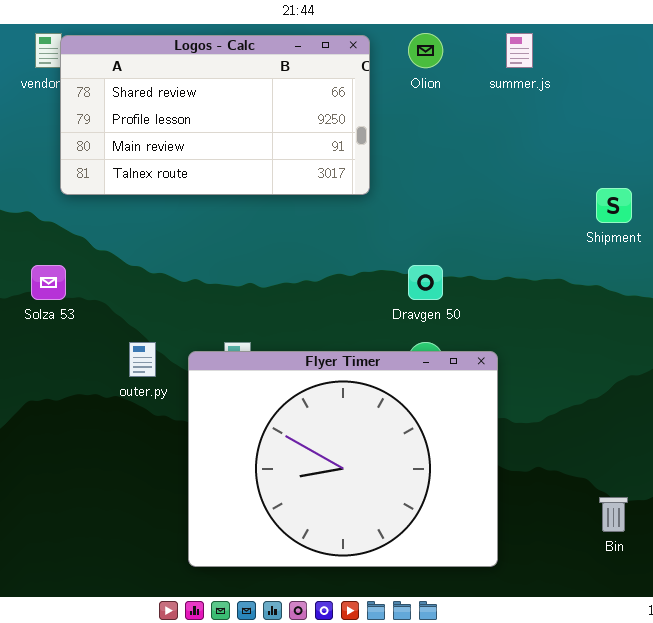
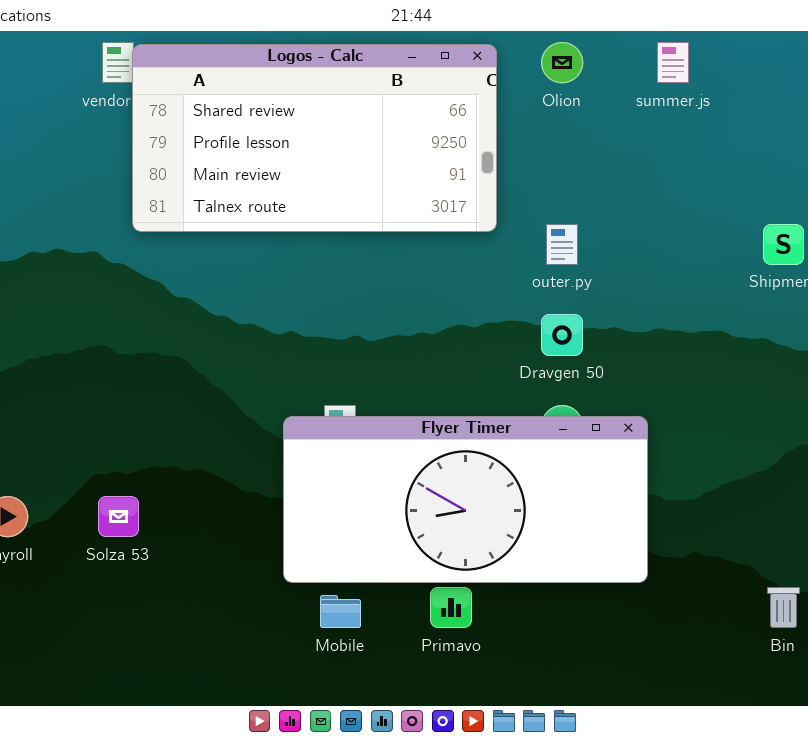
Solza 53: [31,265,66,300] -> [98,496,139,537], moved
outer.py: [129,342,156,377] -> [546,224,578,265], moved
Flyer Timer: [188,351,498,567] -> [283,416,648,583], resized

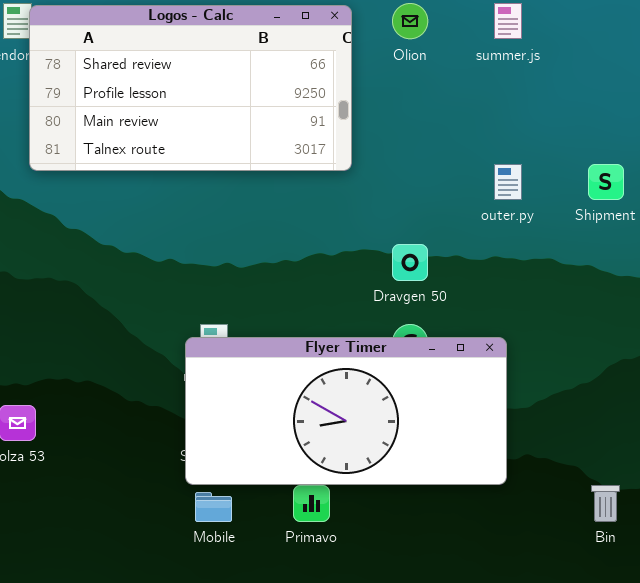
outer.py: [546,224,578,265] -> [494,164,522,200], moved
Flyer Timer: [283,416,648,583] -> [185,337,507,485], moved

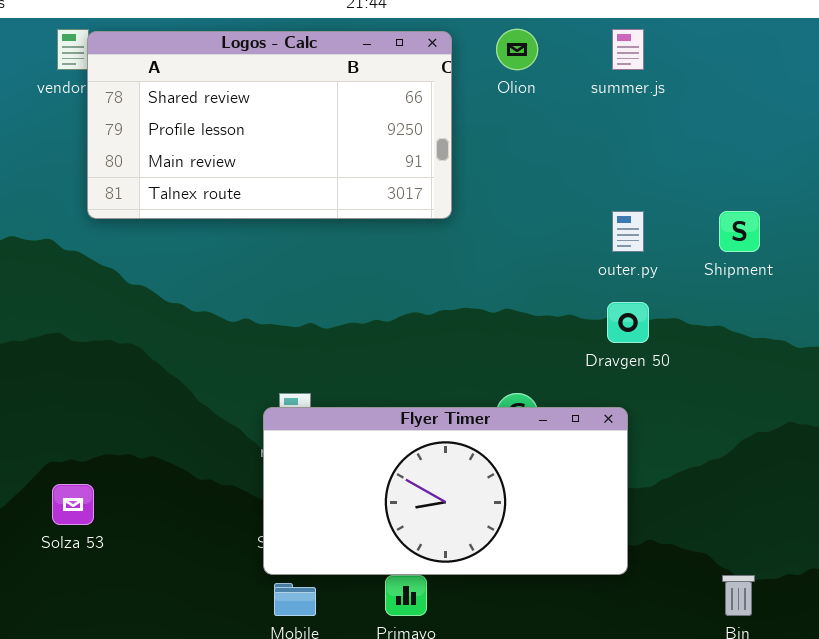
Dravgen 50: [392,244,428,281] -> [607,302,649,343], moved

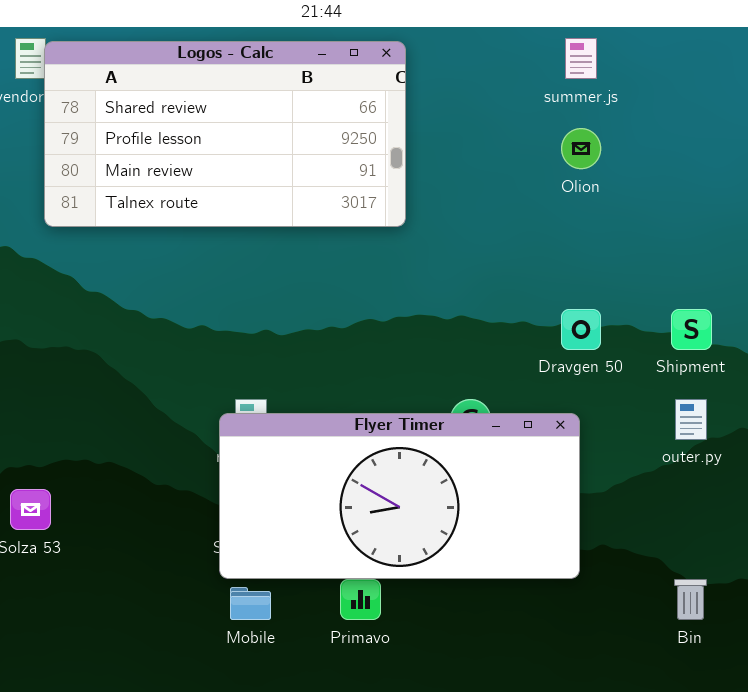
Olion: [496,29,538,70] -> [561,128,601,169], moved
outer.py: [612,211,644,252] -> [675,399,707,440], moved
Shipment: [719,211,760,252] -> [671,309,712,350], moved

